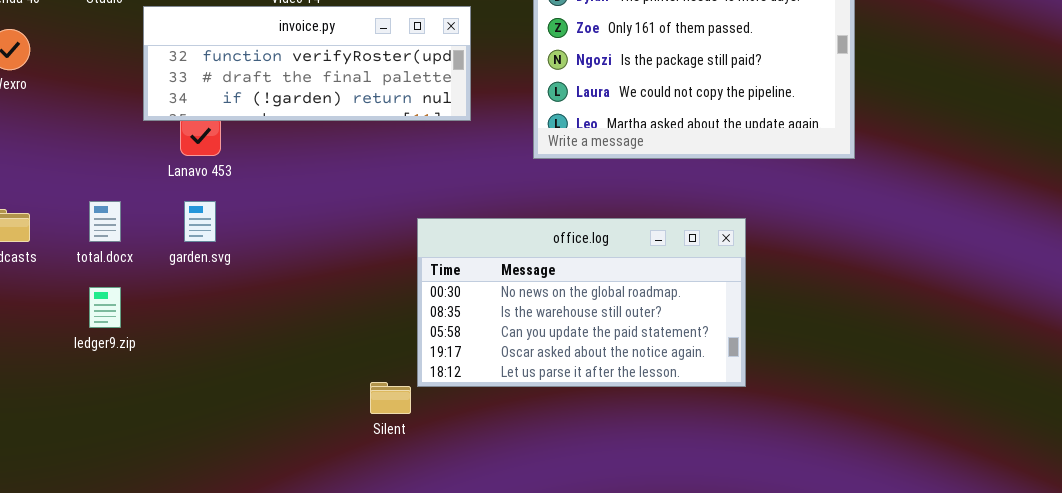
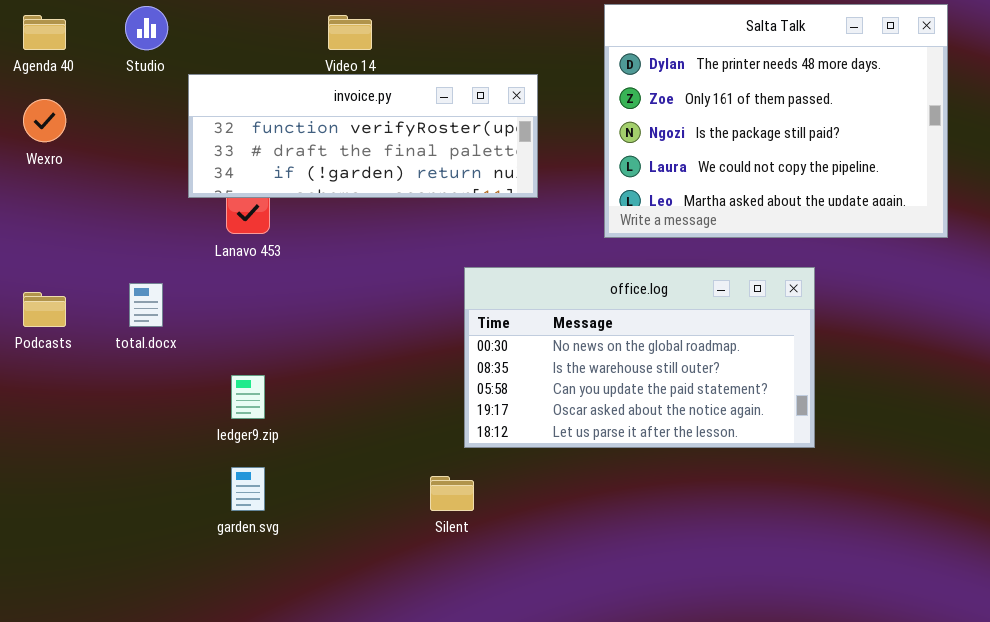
garden.svg: [184,201,216,242] -> [231,467,265,511], moved
office.log: [417,218,746,387] -> [464,267,815,448], moved
ledger9.zip: [89,287,121,328] -> [231,375,265,419], moved

